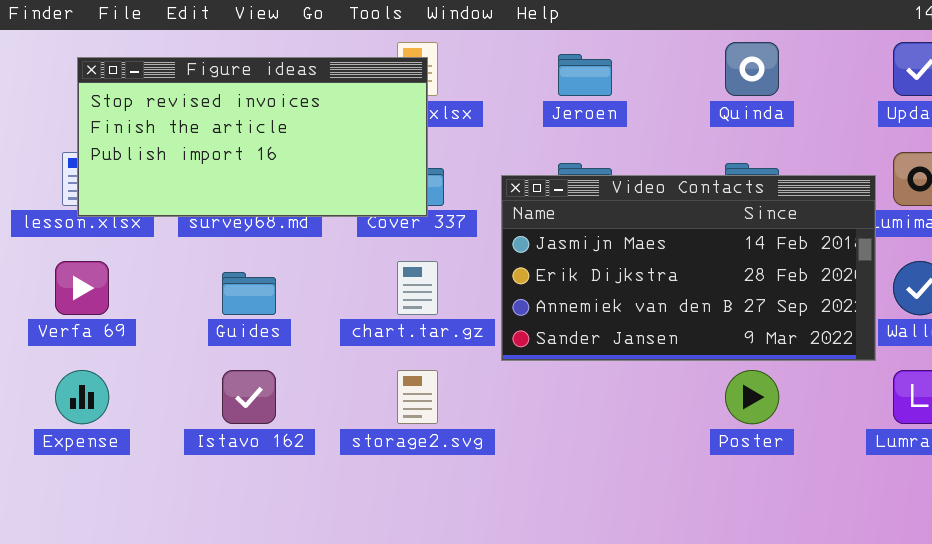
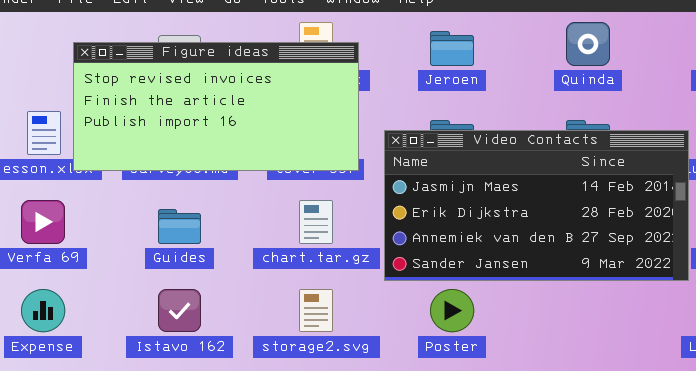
Figure ideas: [77,57,428,217] -> [73,42,359,171], moved
Poster: [725,370,779,424] -> [430,289,474,332], moved

